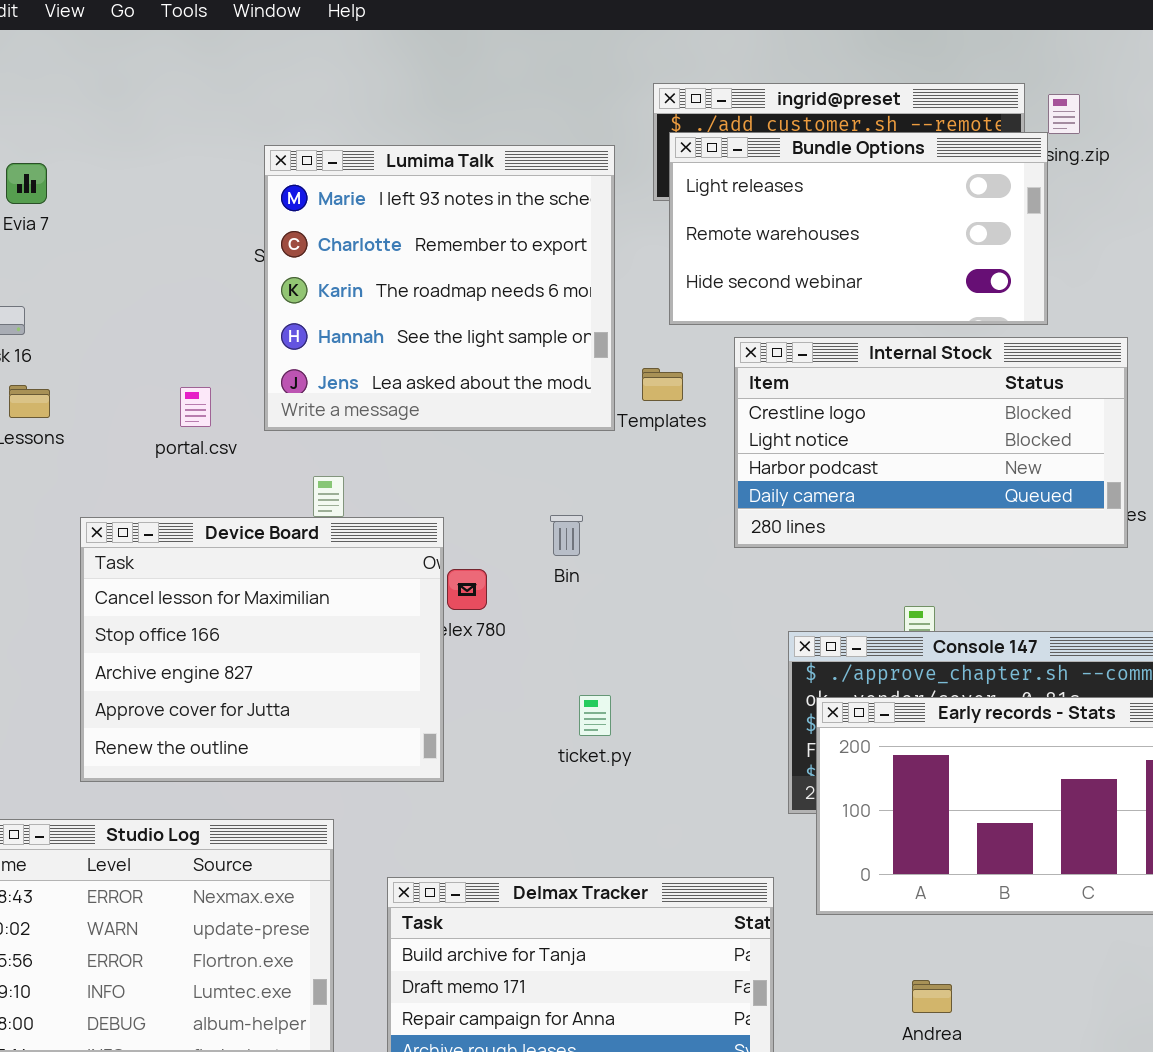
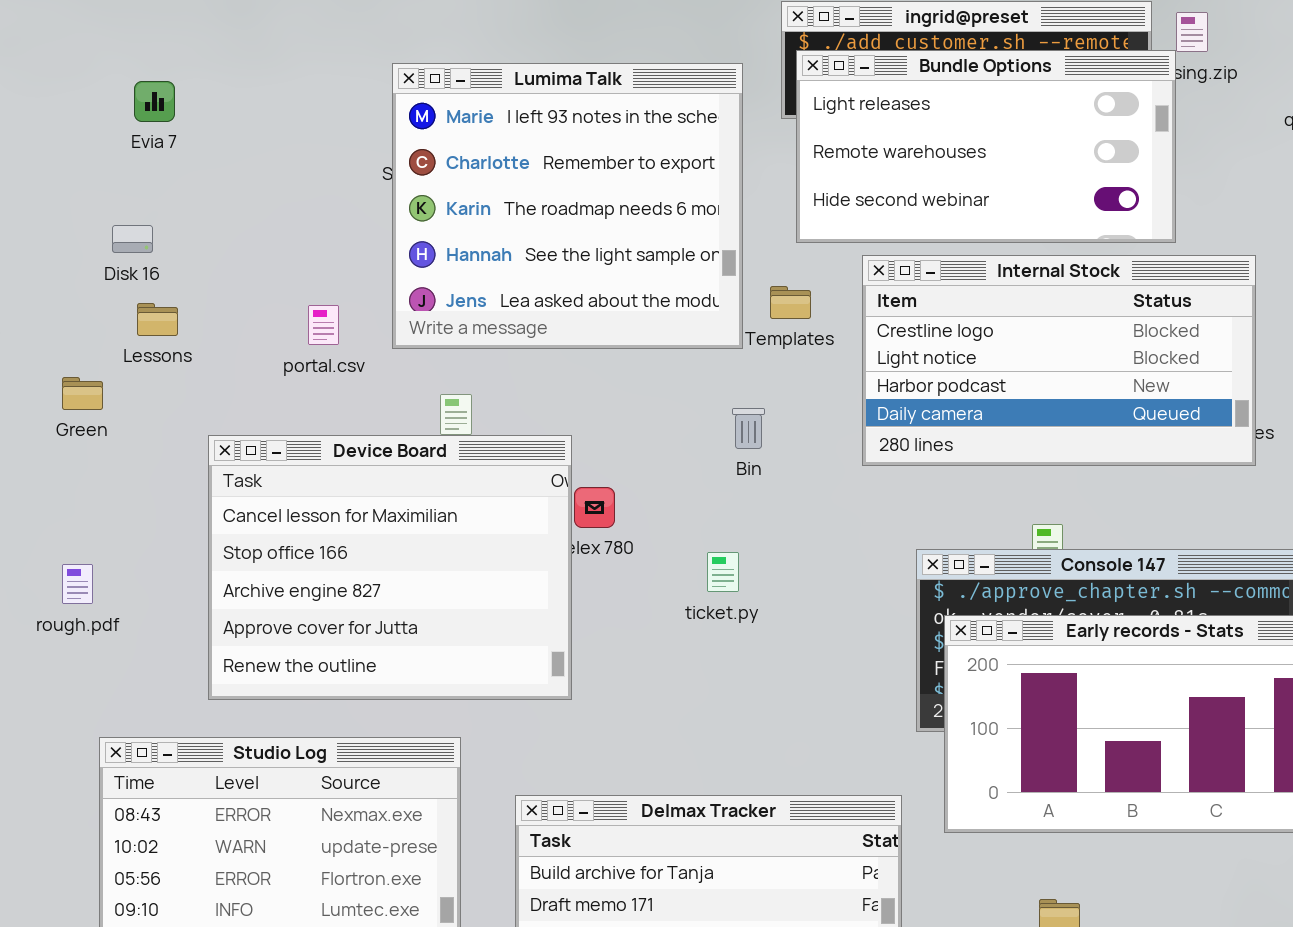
Bin: [550,515,583,556] -> [732,408,765,449], moved
ticket.py: [579,695,611,736] -> [707,552,739,592], moved

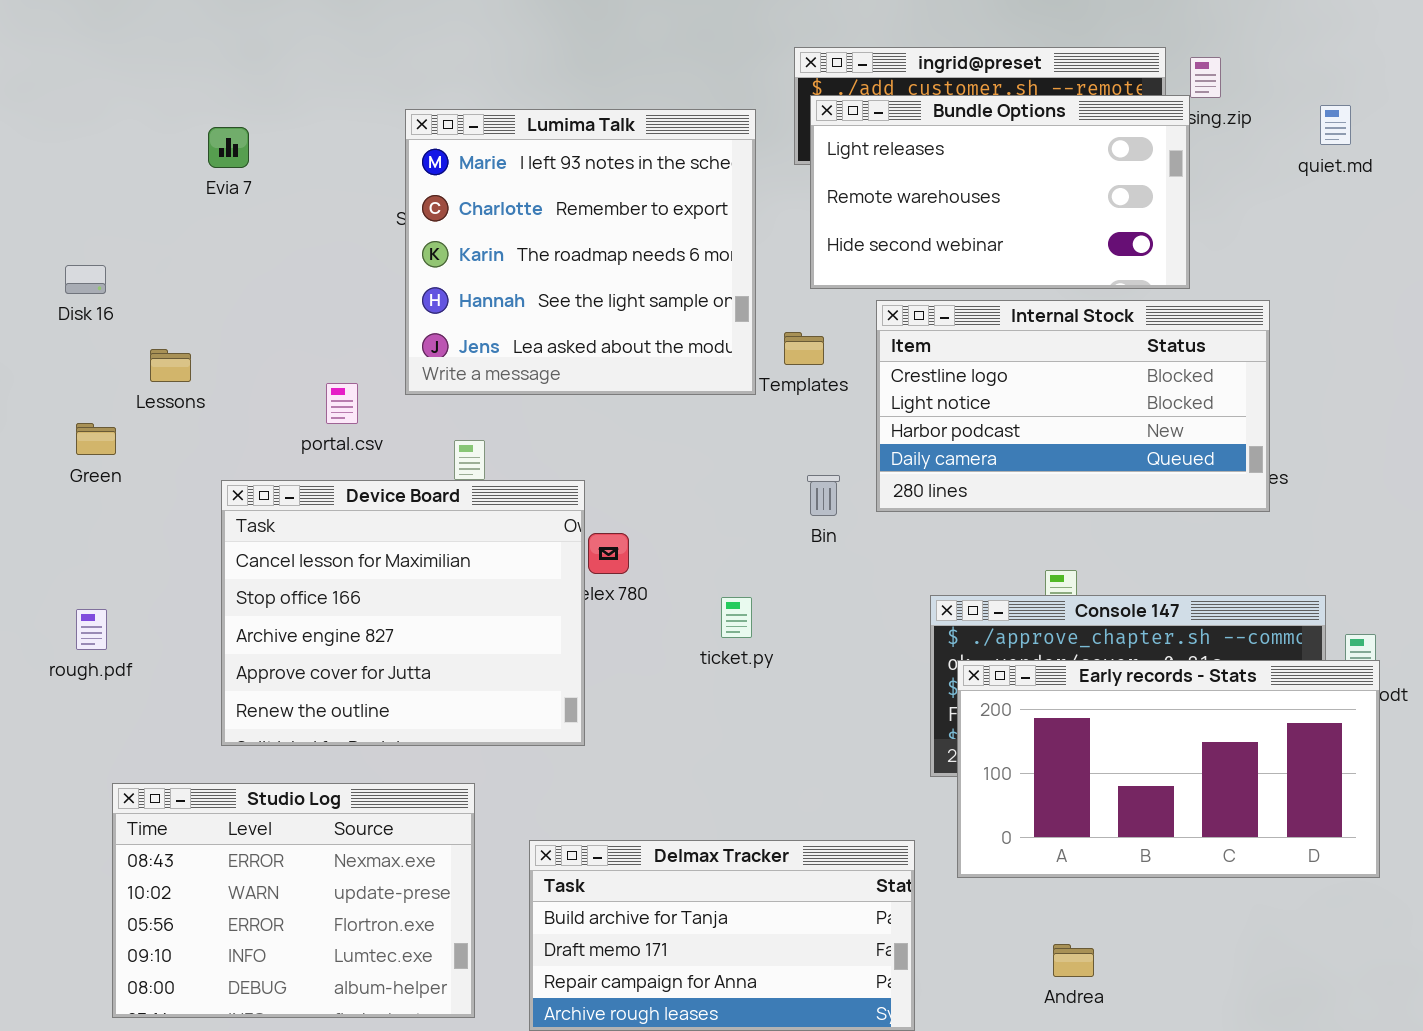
Evia 7: [134,81,175,122] -> [208,127,249,168], moved
Disk 16: [112,225,153,253] -> [65,265,106,294], moved
portal.csv: [308,305,339,345] -> [326,383,358,424], moved
Bin: [732,408,765,449] -> [807,475,840,516], moved

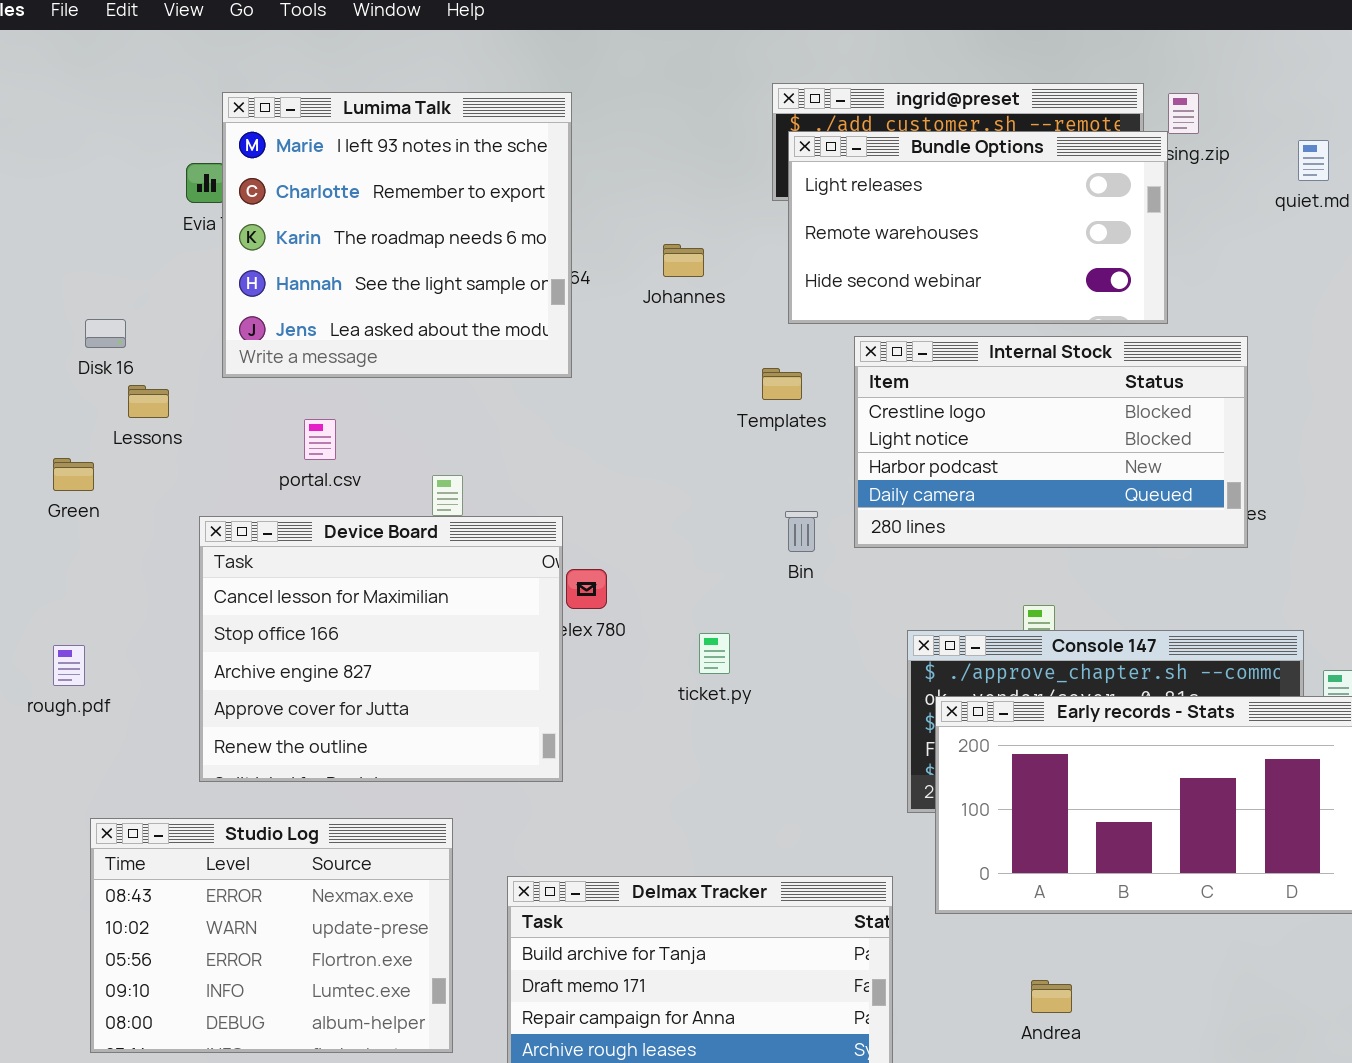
Lumima Talk: [405,109,756,395] -> [222,92,572,378], moved
Disk 16: [65,265,106,294] -> [85,319,126,348], moved

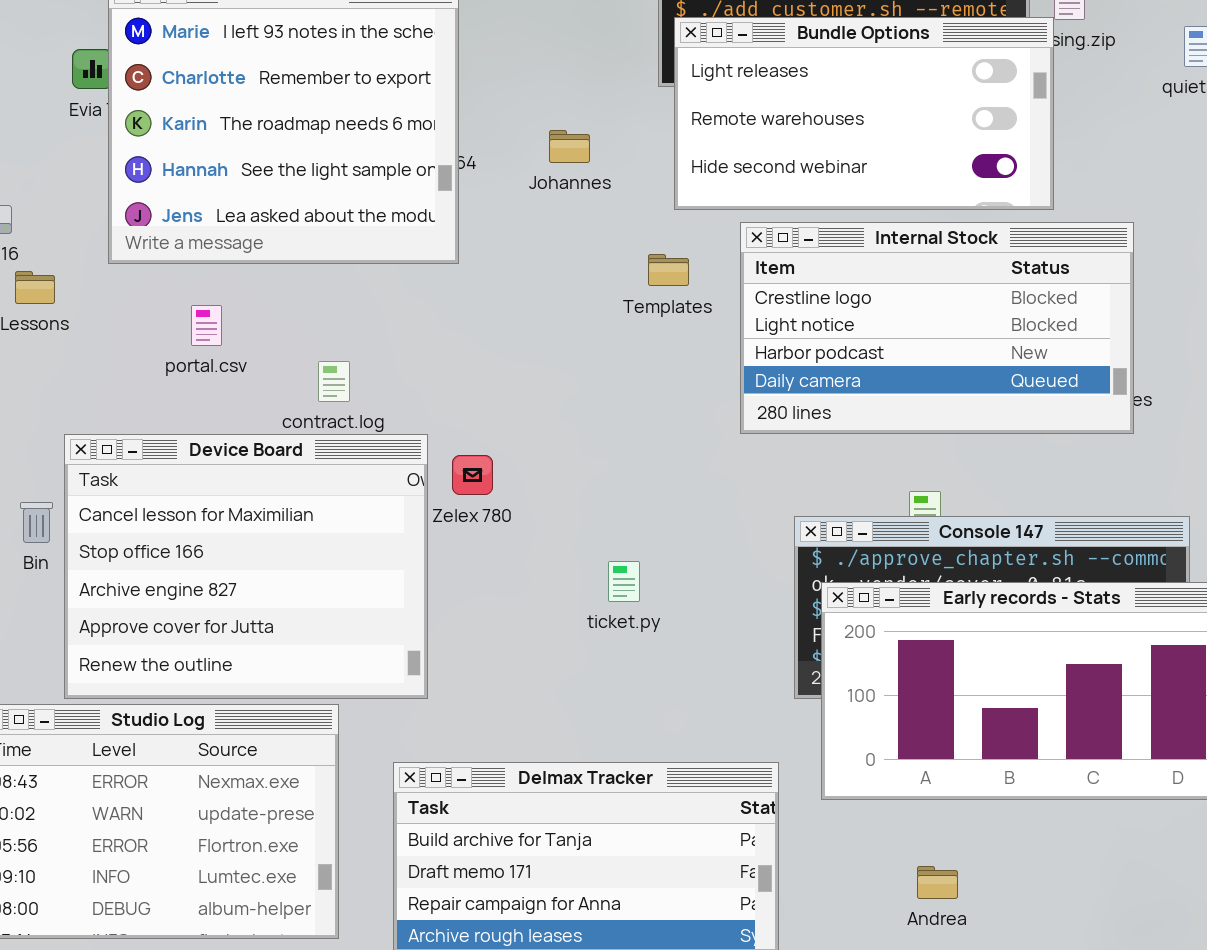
Bin: [785,511,818,552] -> [20,502,53,543], moved
Device Board: [199,516,563,782] -> [64,434,428,699], moved
ticket.py: [699,633,730,674] -> [608,561,640,602], moved

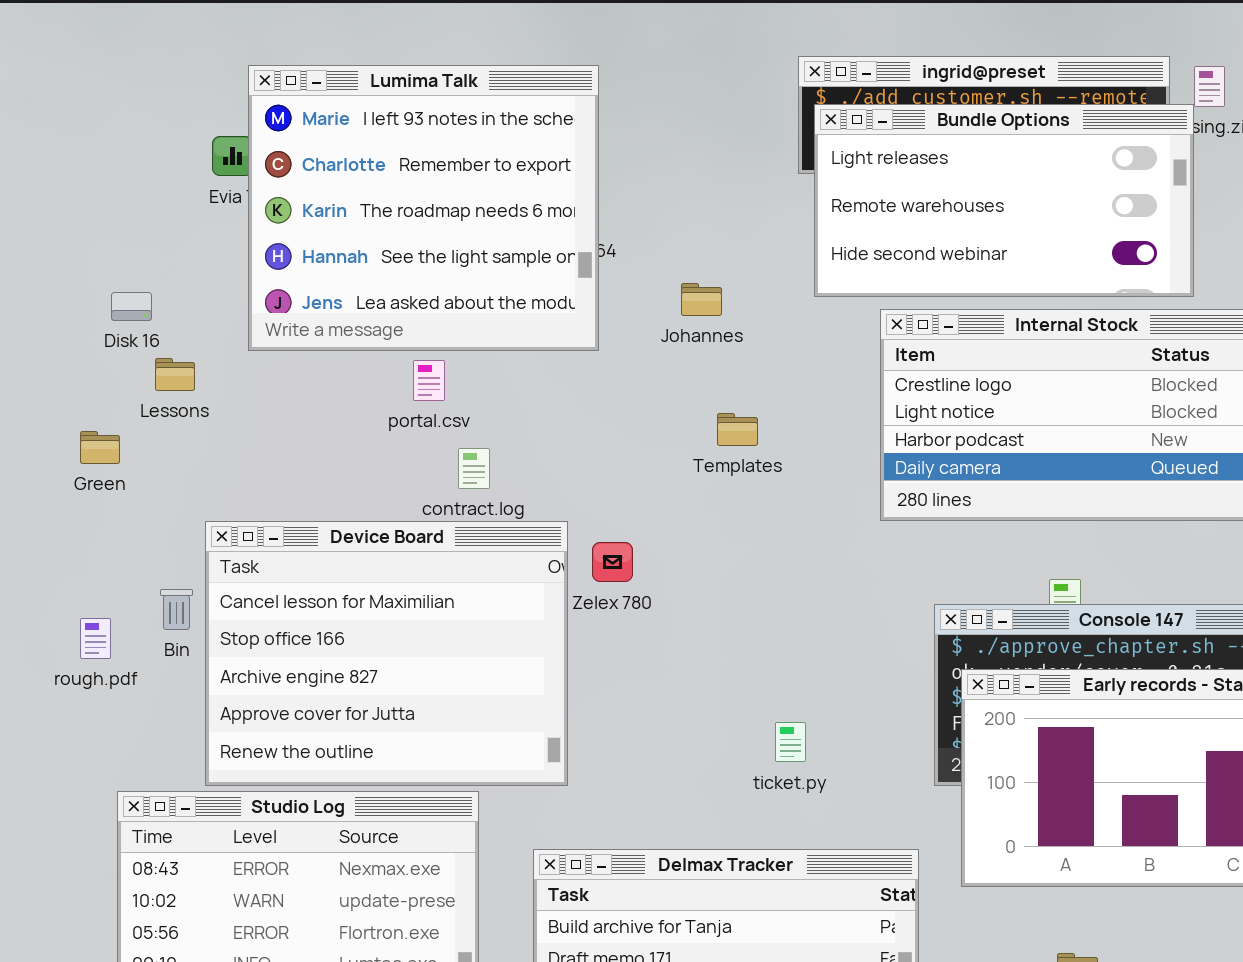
Johannes: [549,130,590,163] -> [681,283,722,316], moved
Templates: [648,254,689,286] -> [717,413,758,446], moved
portal.csv: [191,305,222,346] -> [413,360,445,401], moved
ticket.py: [608,561,640,602] -> [775,722,806,762], moved

